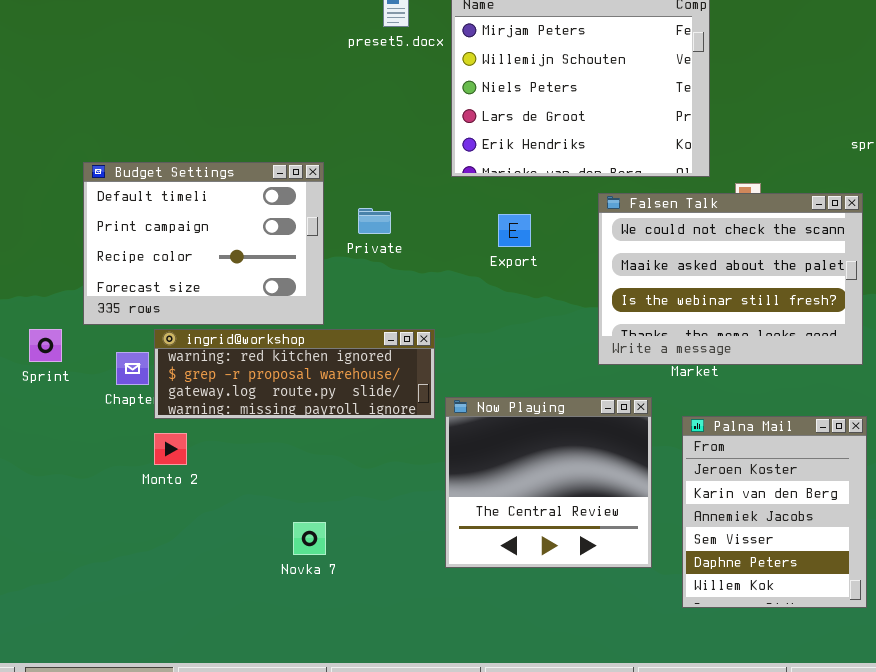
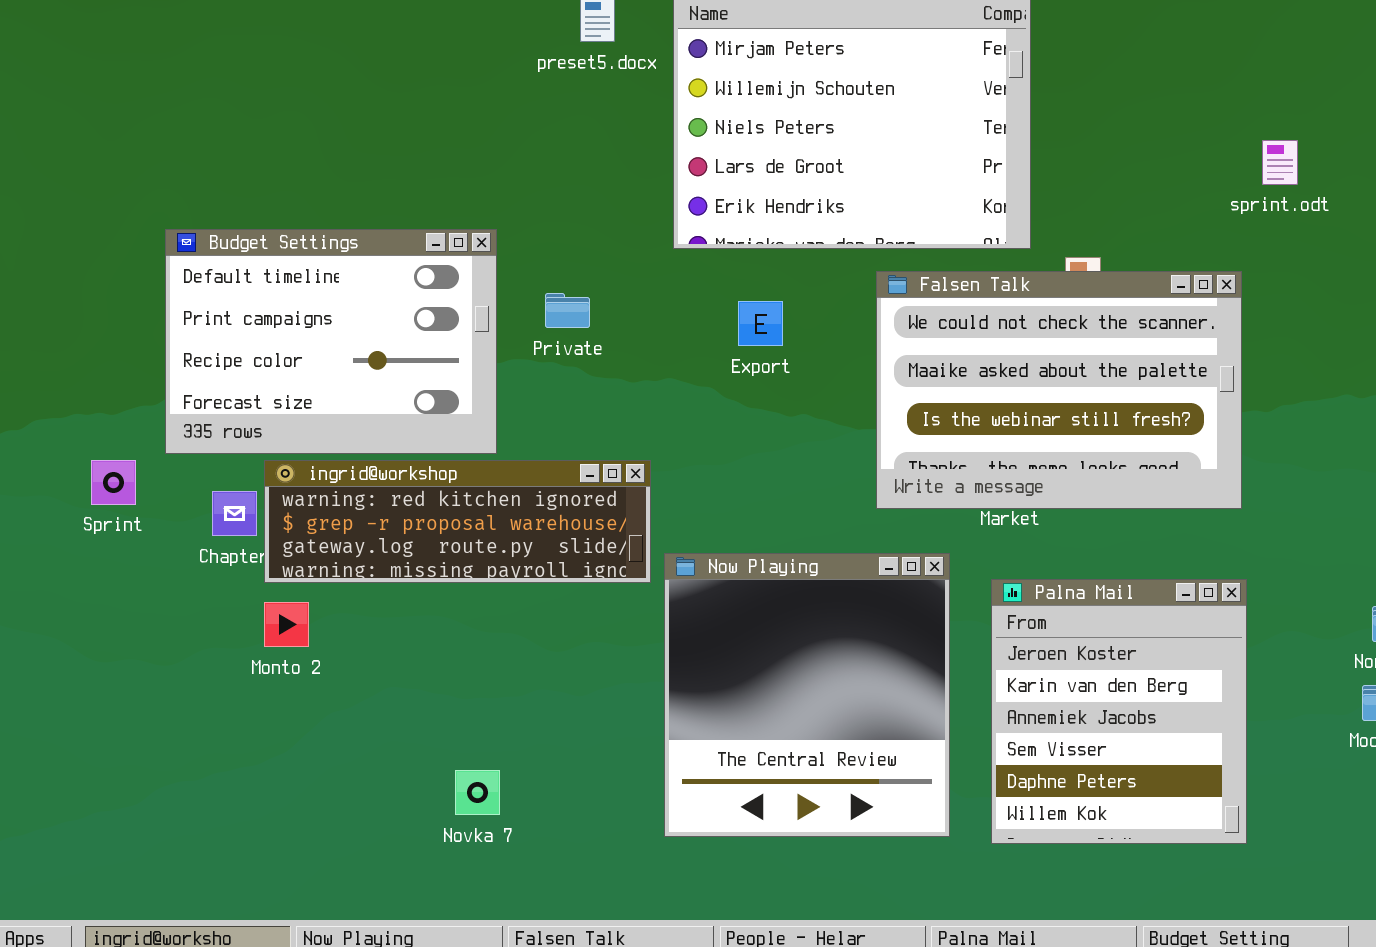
Now Playing: [445,397,652,568] -> [664,553,950,837], resized
Novka 7: [293,522,326,555] -> [455,770,500,815], moved

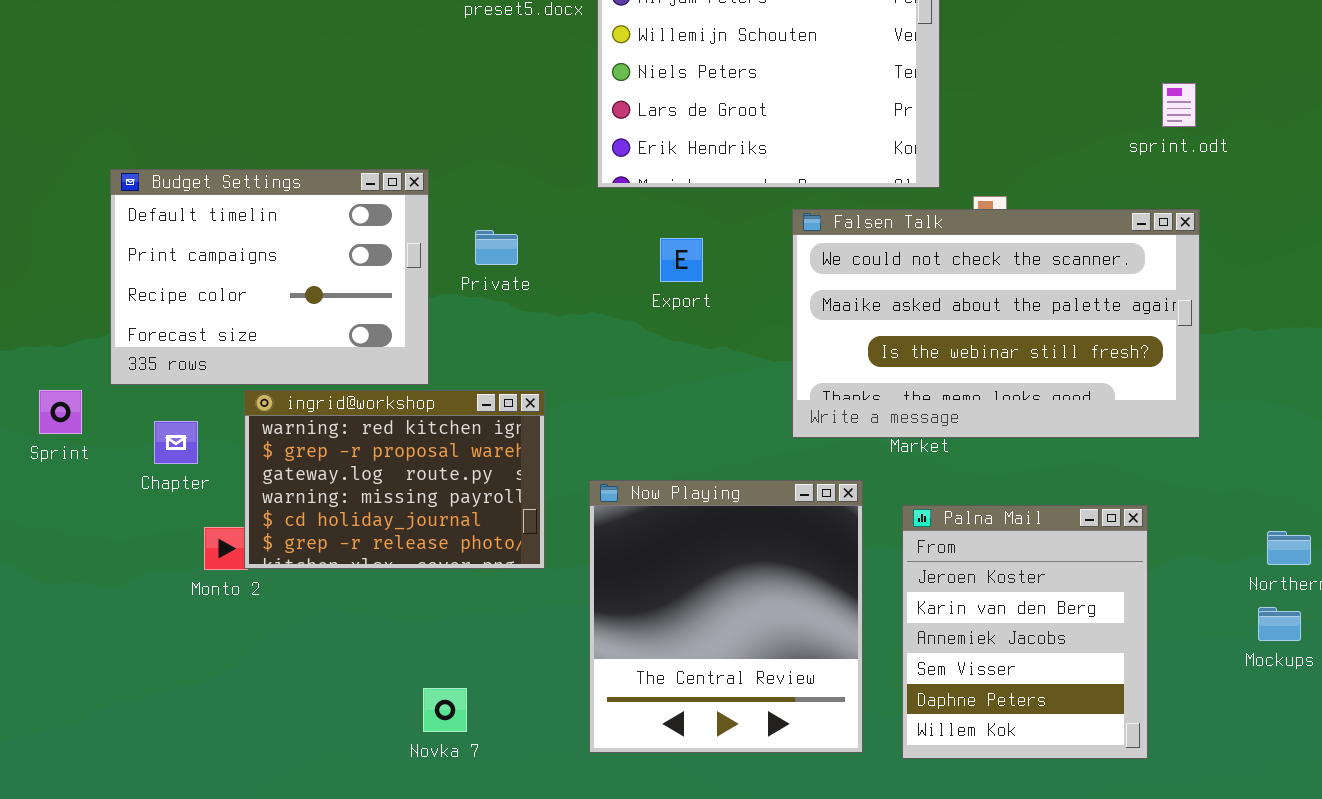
Falsen Talk: [876,271,1242,509] -> [792,209,1200,438], resized
ingrid@workshop: [264,460,651,583] -> [244,390,545,569], moved, resized
Novka 7: [455,770,500,815] -> [423,688,467,732], moved

